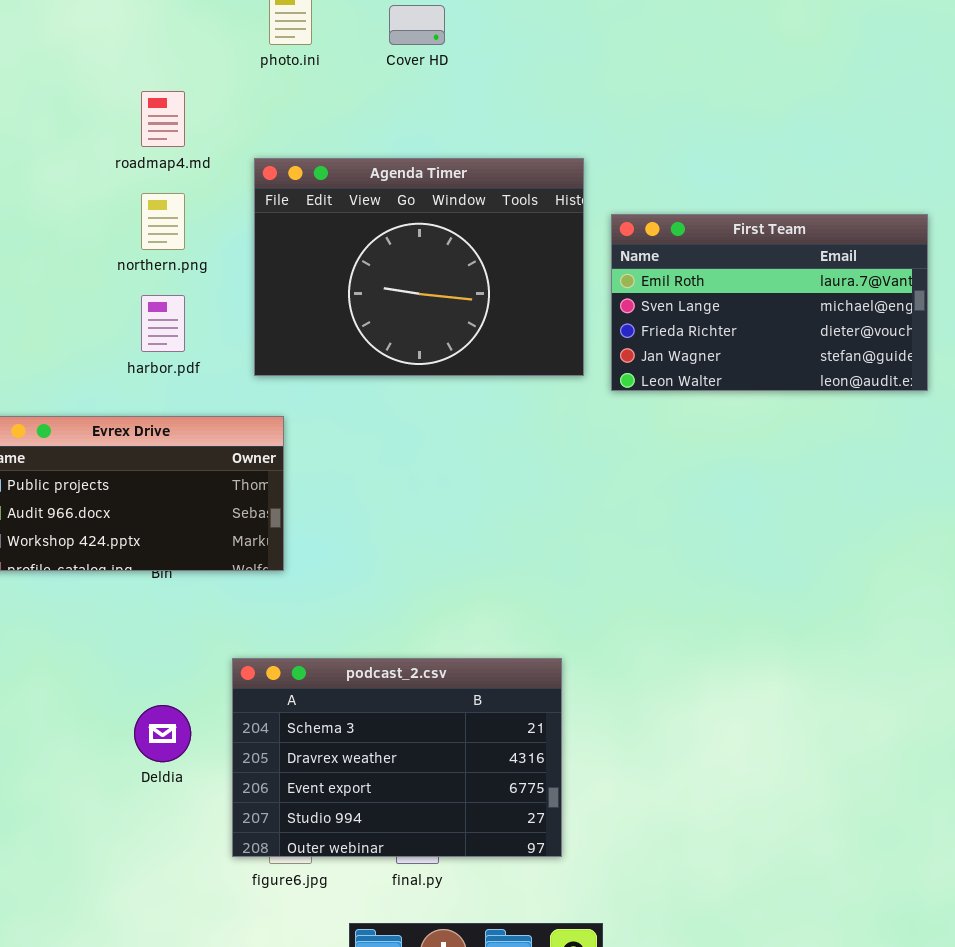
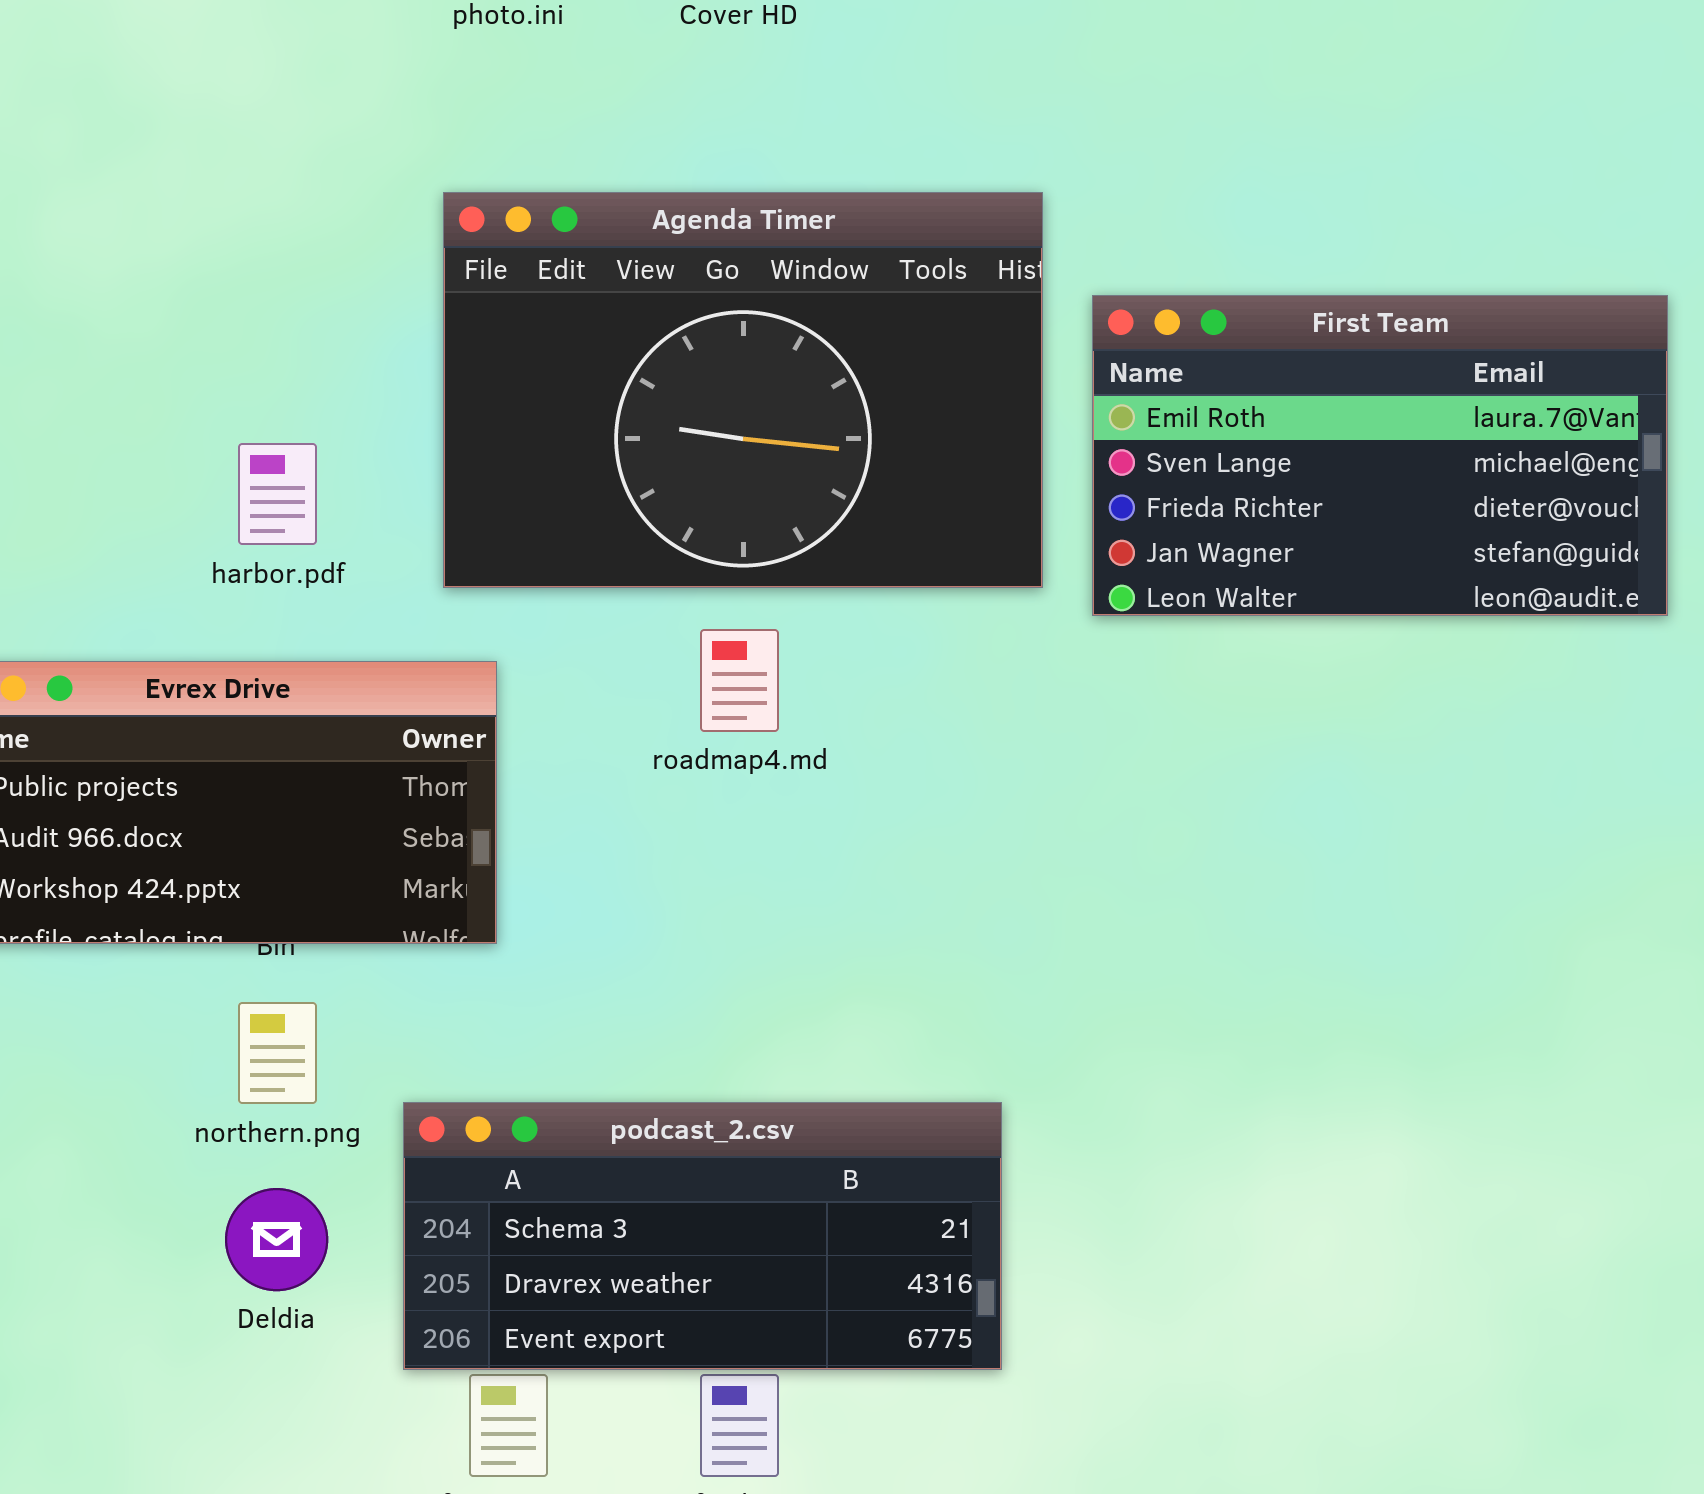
roadmap4.md: [141,91,185,147] -> [700,629,779,732], moved
northern.png: [141,193,185,250] -> [238,1002,317,1104], moved
podcast_2.csv: [232,658,562,857] -> [403,1102,1002,1370], resized

